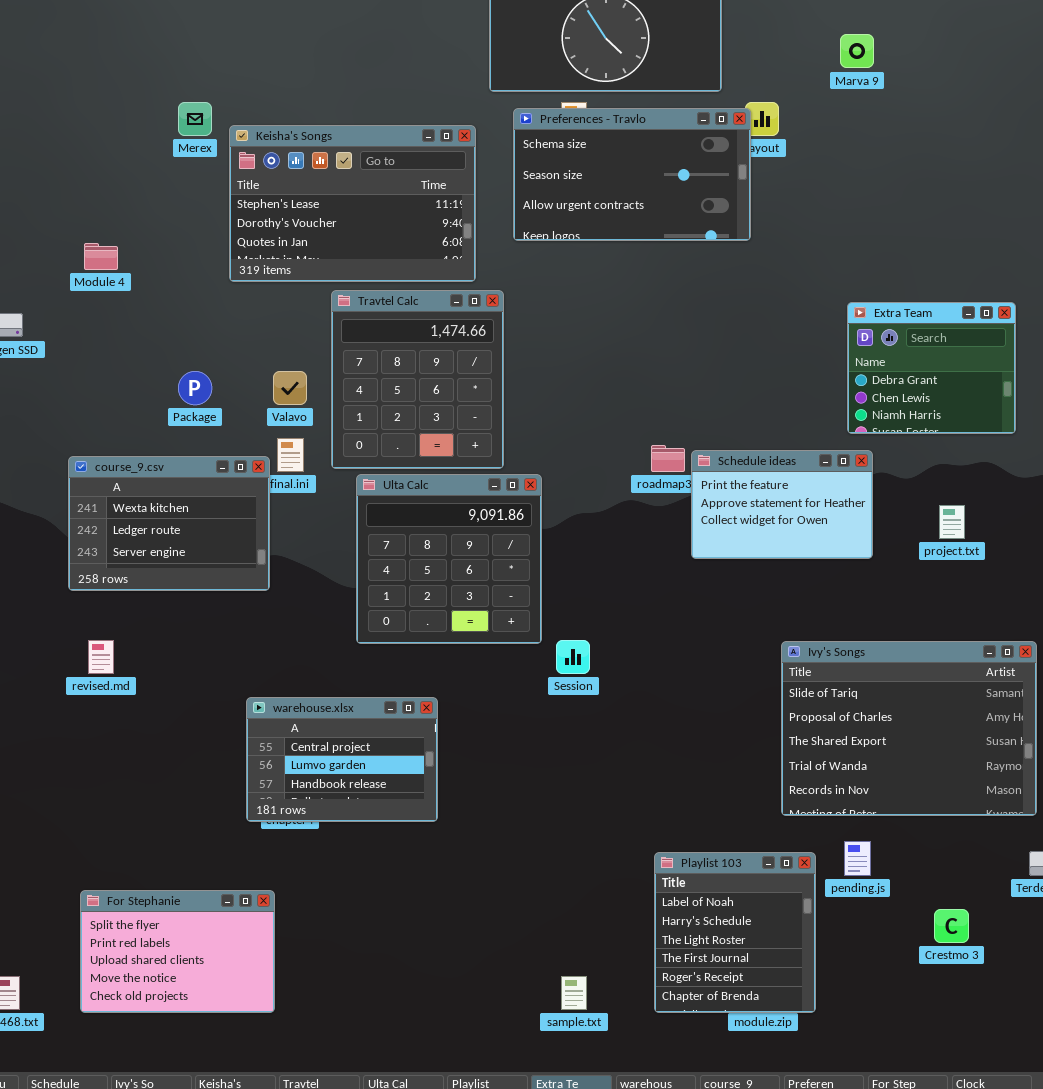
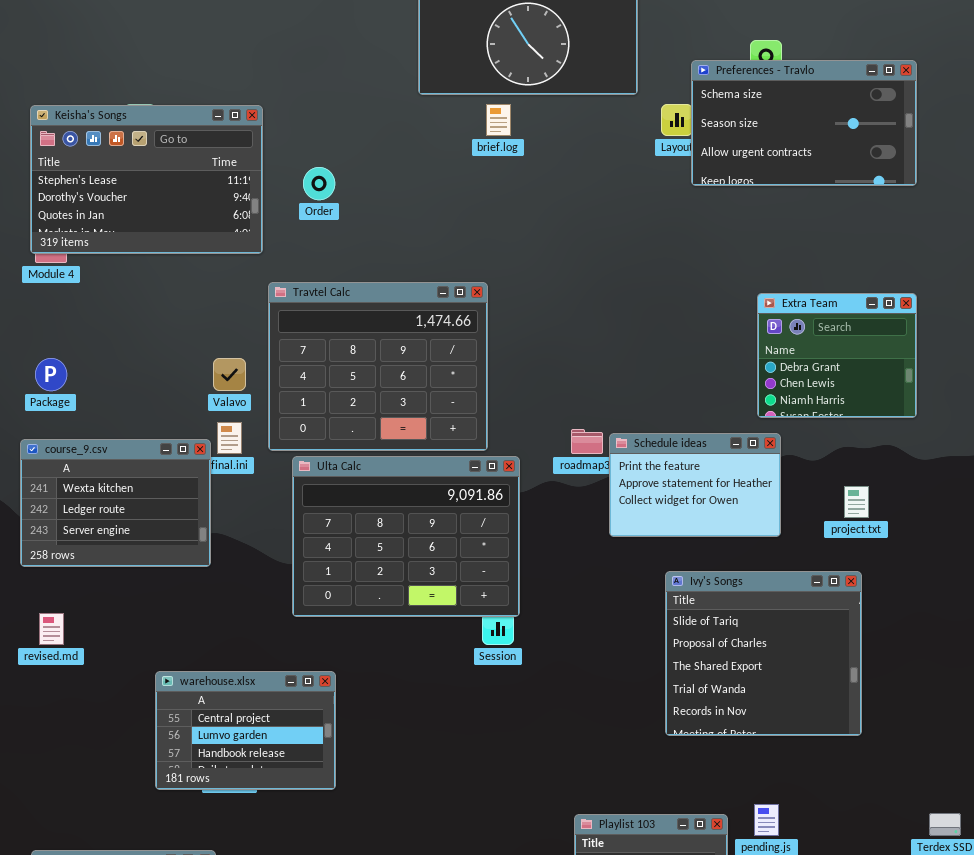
Preferences - Travlo: [513,108,751,241] -> [691,60,917,186], moved
Keisha's Songs: [229,125,476,282] -> [30,105,263,254], moved
Travtel Calc: [331,290,504,469] -> [268,282,488,451], resized
Package: [178,371,212,405] -> [35,358,67,391], moved
Ulta Calc: [356,474,542,644] -> [292,456,520,617], resized
Ivy's Songs: [781,641,1037,816] -> [665,571,862,736], moved, resized
warehouse.xlsx: [246,697,438,822] -> [155,671,336,790], moved

